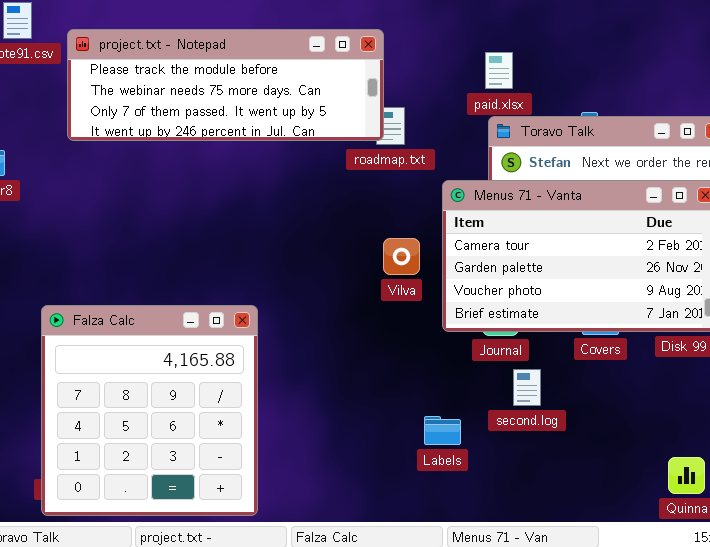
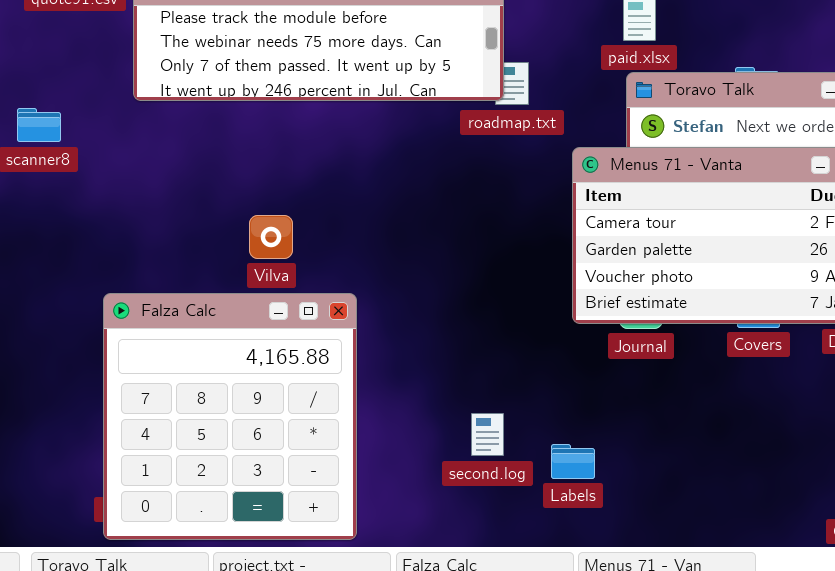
Vilva: [383,238,420,275] -> [249,215,293,259], moved
second.log: [513,369,541,406] -> [471,413,504,456], moved
Labels: [424,416,461,445] -> [551,444,595,479], moved

